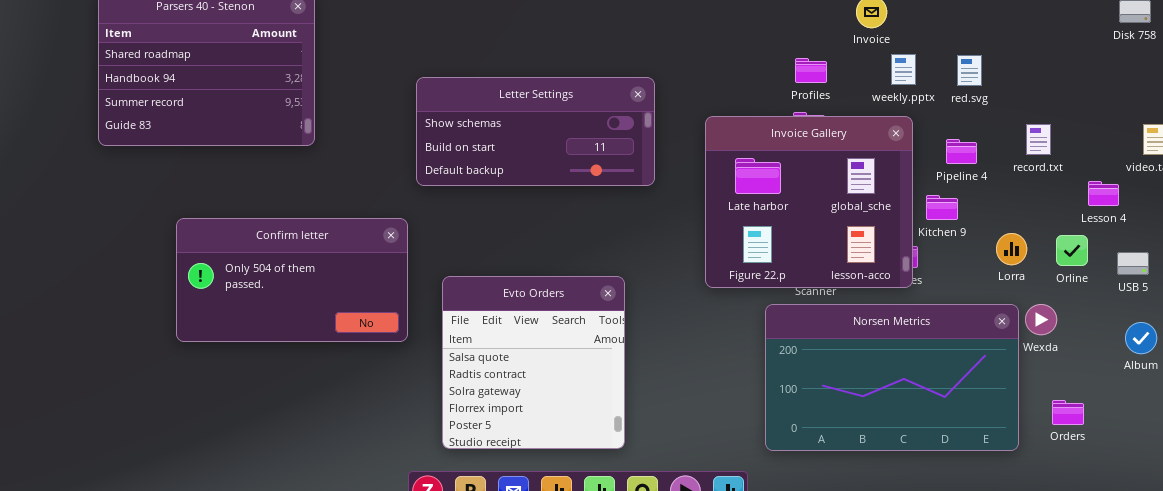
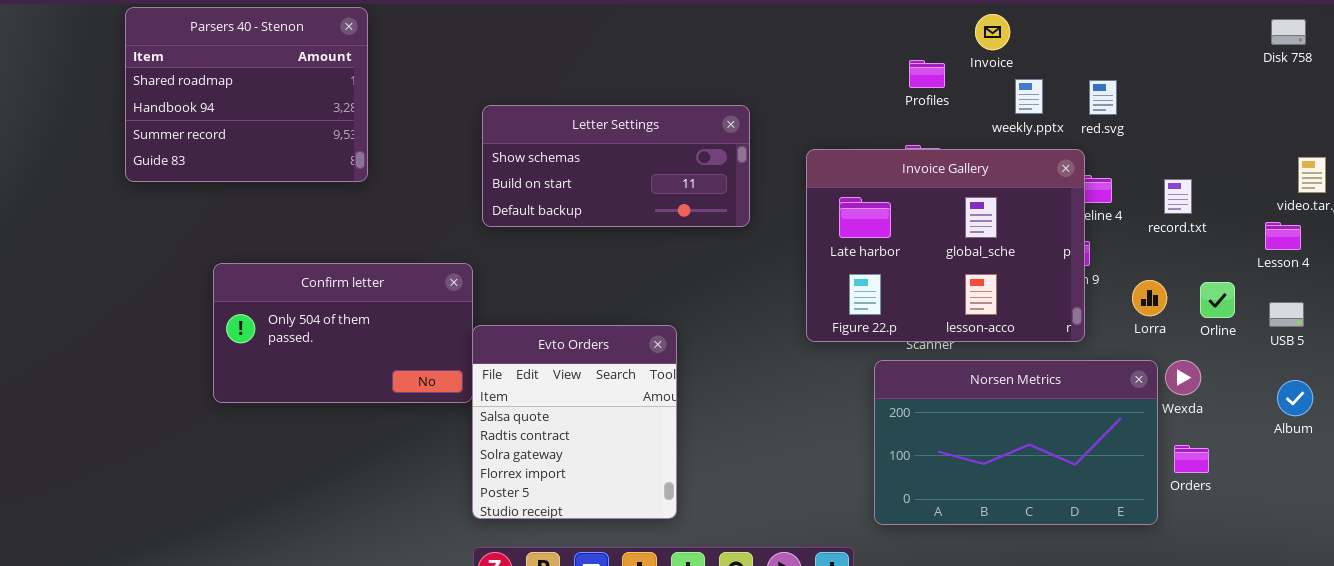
Profiles: [795,58,827,83] -> [909,60,945,88], moved
Invoice Gallery: [705,116,913,288] -> [806,149,1085,342], resized
record.txt: [1026,124,1051,155] -> [1164,179,1192,214], moved
Lesson 4: [1088,181,1119,206] -> [1265,222,1301,250], moved
Evto Orders: [442,276,625,449] -> [472,325,677,519], moved
Orders: [1052,400,1084,425] -> [1174,445,1209,473], moved

